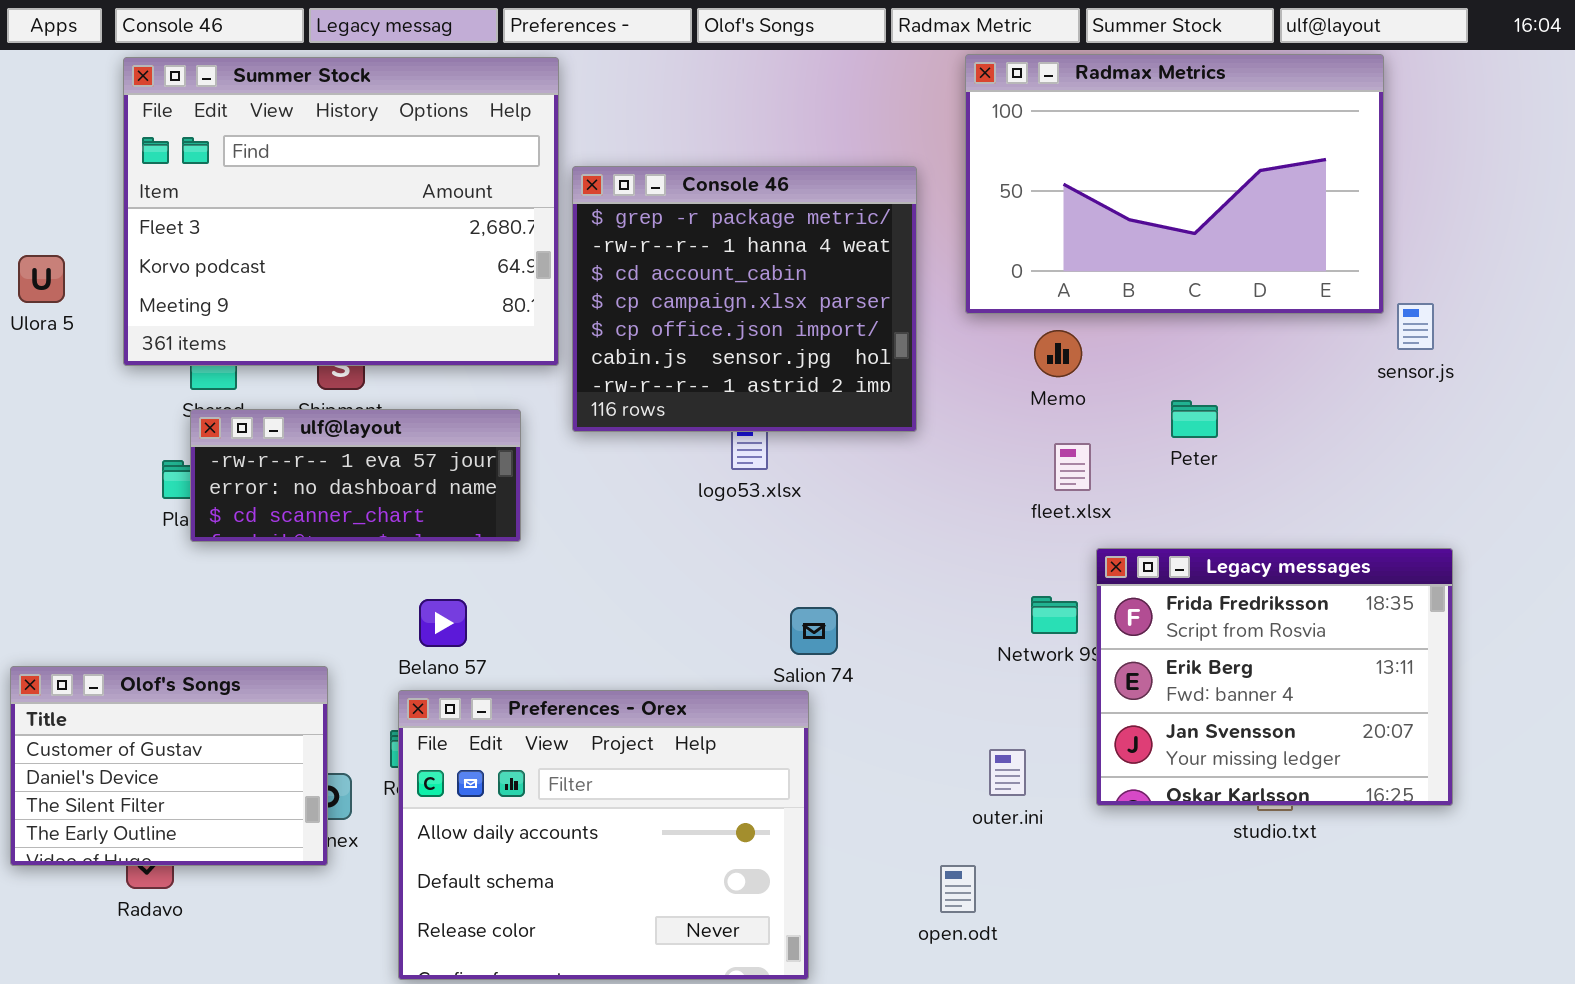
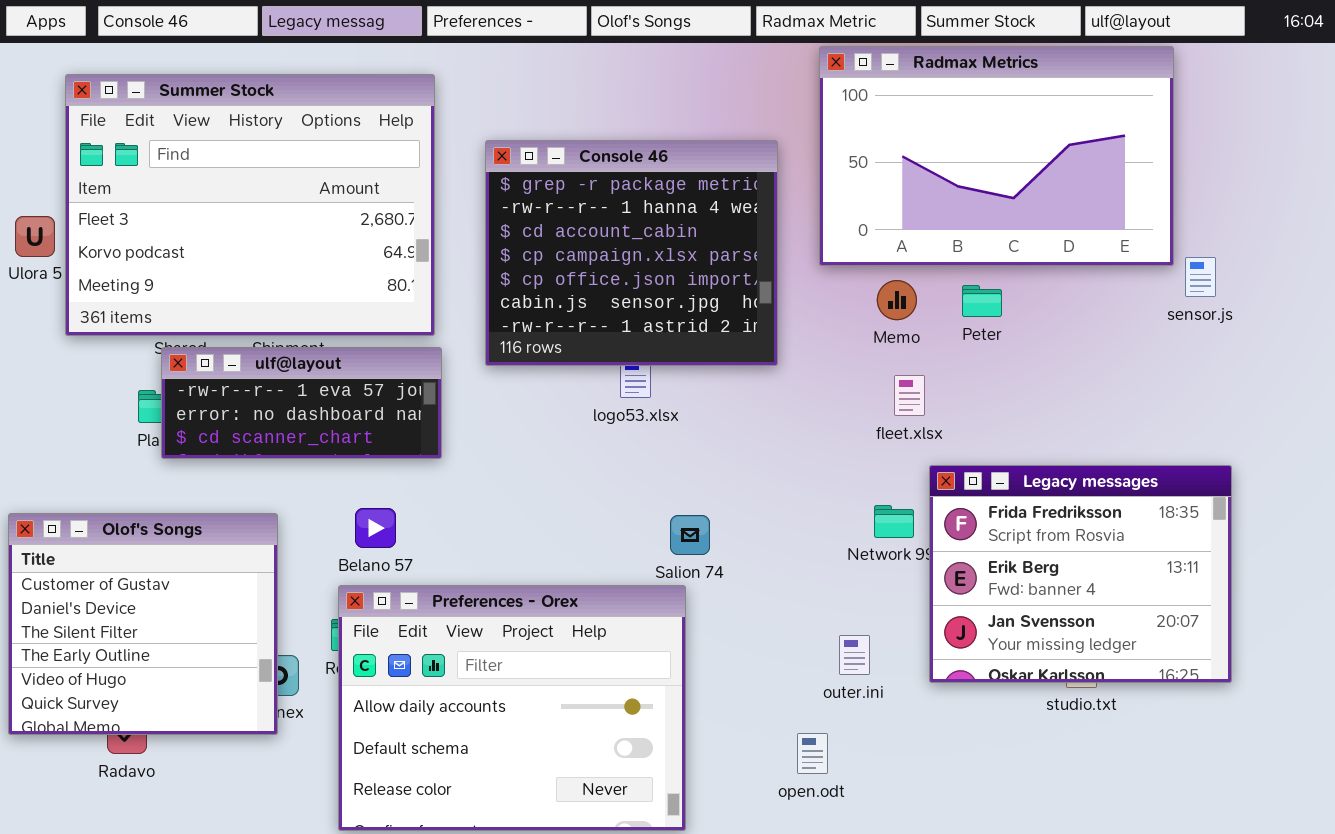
Summer Stock: [123,57,559,366] -> [65,74,435,336], moved
Peter: [1171,400,1218,438] -> [962,285,1002,317], moved
Olof's Songs: [10,666,328,866] -> [8,513,278,735], resized

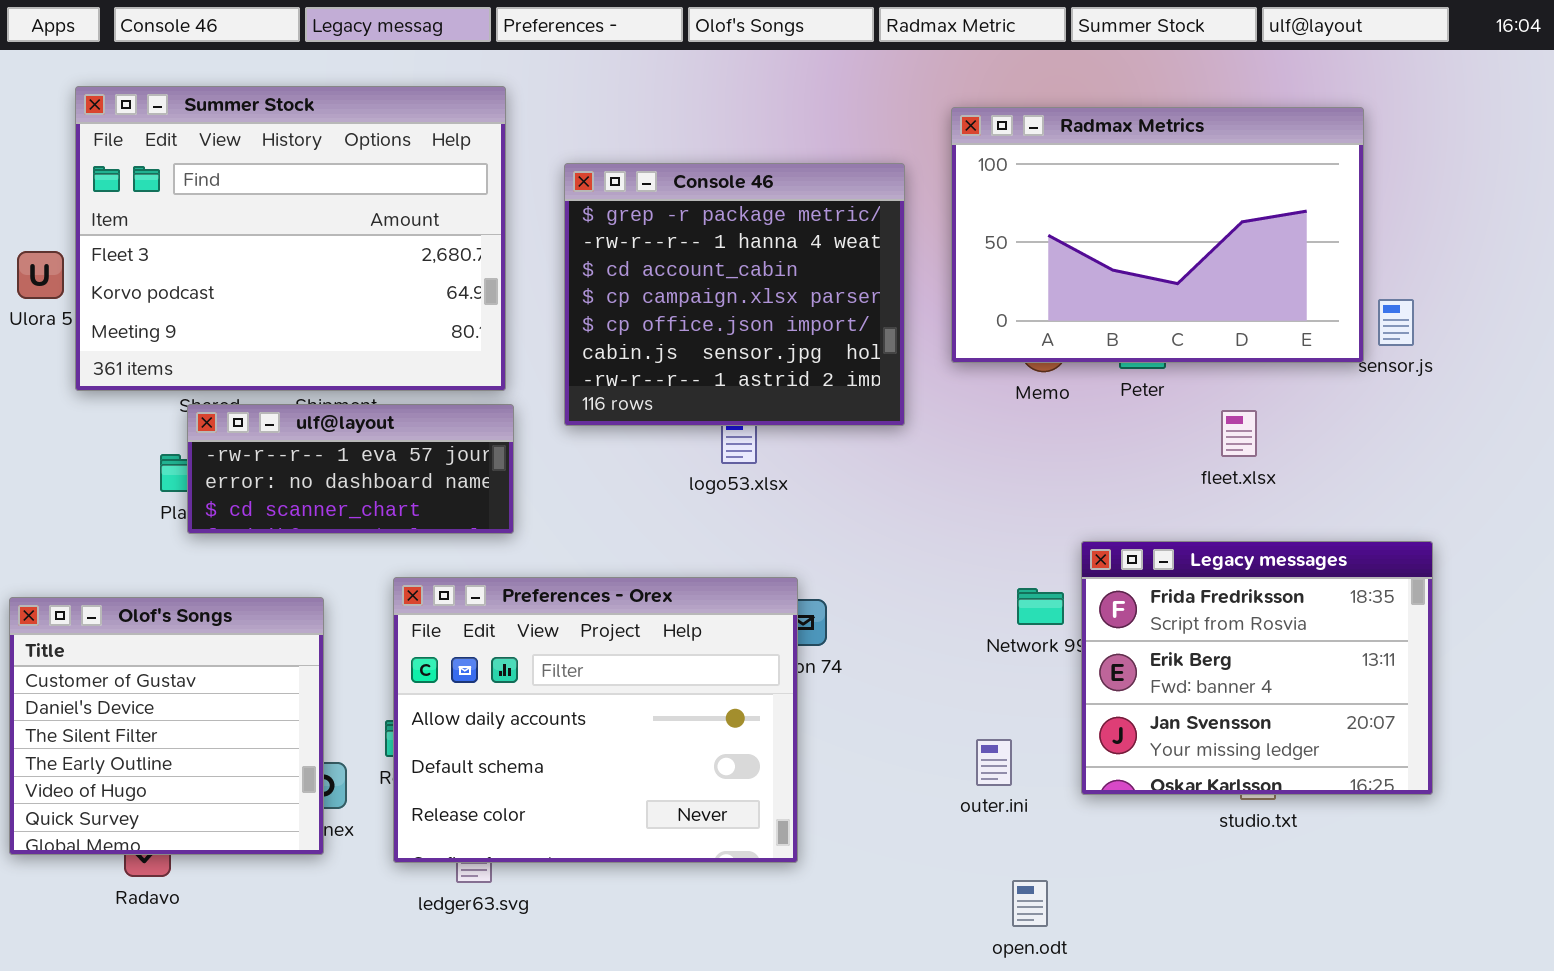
Radmax Metrics: [819,46,1174,266] -> [951,107,1364,363], moved
fleet.xlsx: [894,375,925,416] -> [1221,410,1257,457], moved
Preferences - Orex: [338,585,686,831] -> [393,577,798,863], moved
open.odt: [797,733,828,774] -> [1012,880,1048,927], moved

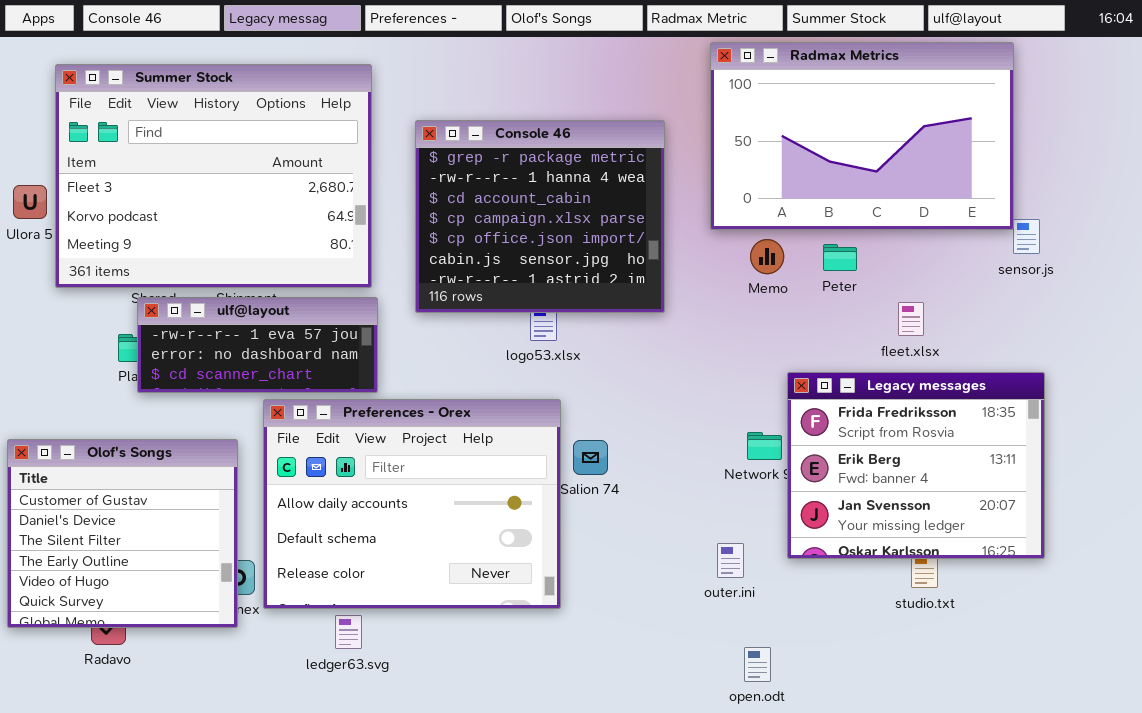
Radmax Metrics: [951,107,1364,363] -> [710,42,1014,230], moved
Legacy messages: [1081,541,1433,795] -> [787,372,1045,559], moved
Preferences - Orex: [393,577,798,863] -> [263,399,561,609], moved

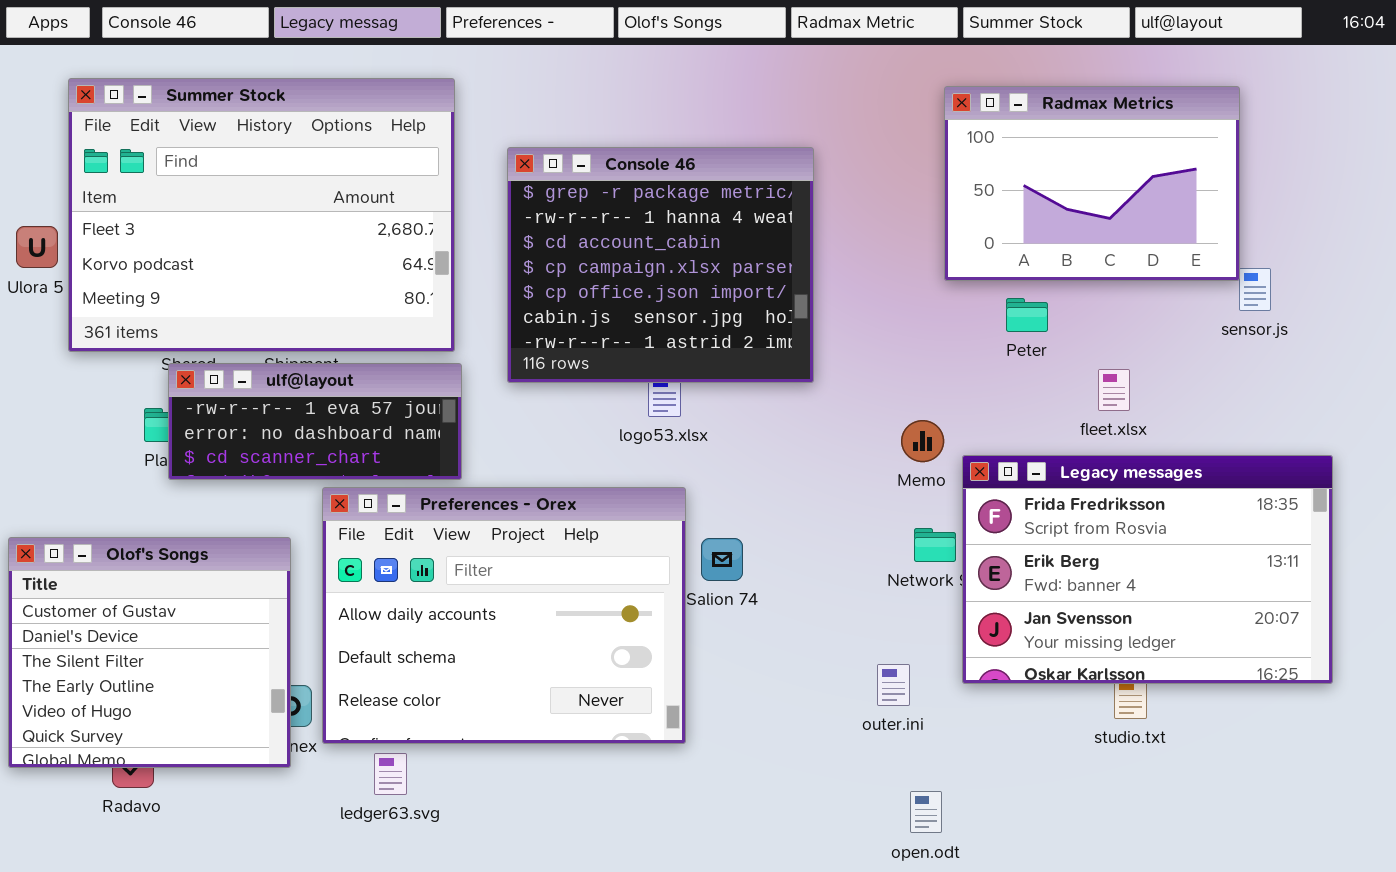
Radmax Metrics: [710,42,1014,230] -> [944,86,1240,281], resized
Memo: [750,239,784,274] -> [901,420,944,462], moved
Legacy messages: [787,372,1045,559] -> [962,455,1333,684], resized
ledger63.svg: [335,615,362,649] -> [374,753,407,795], moved

